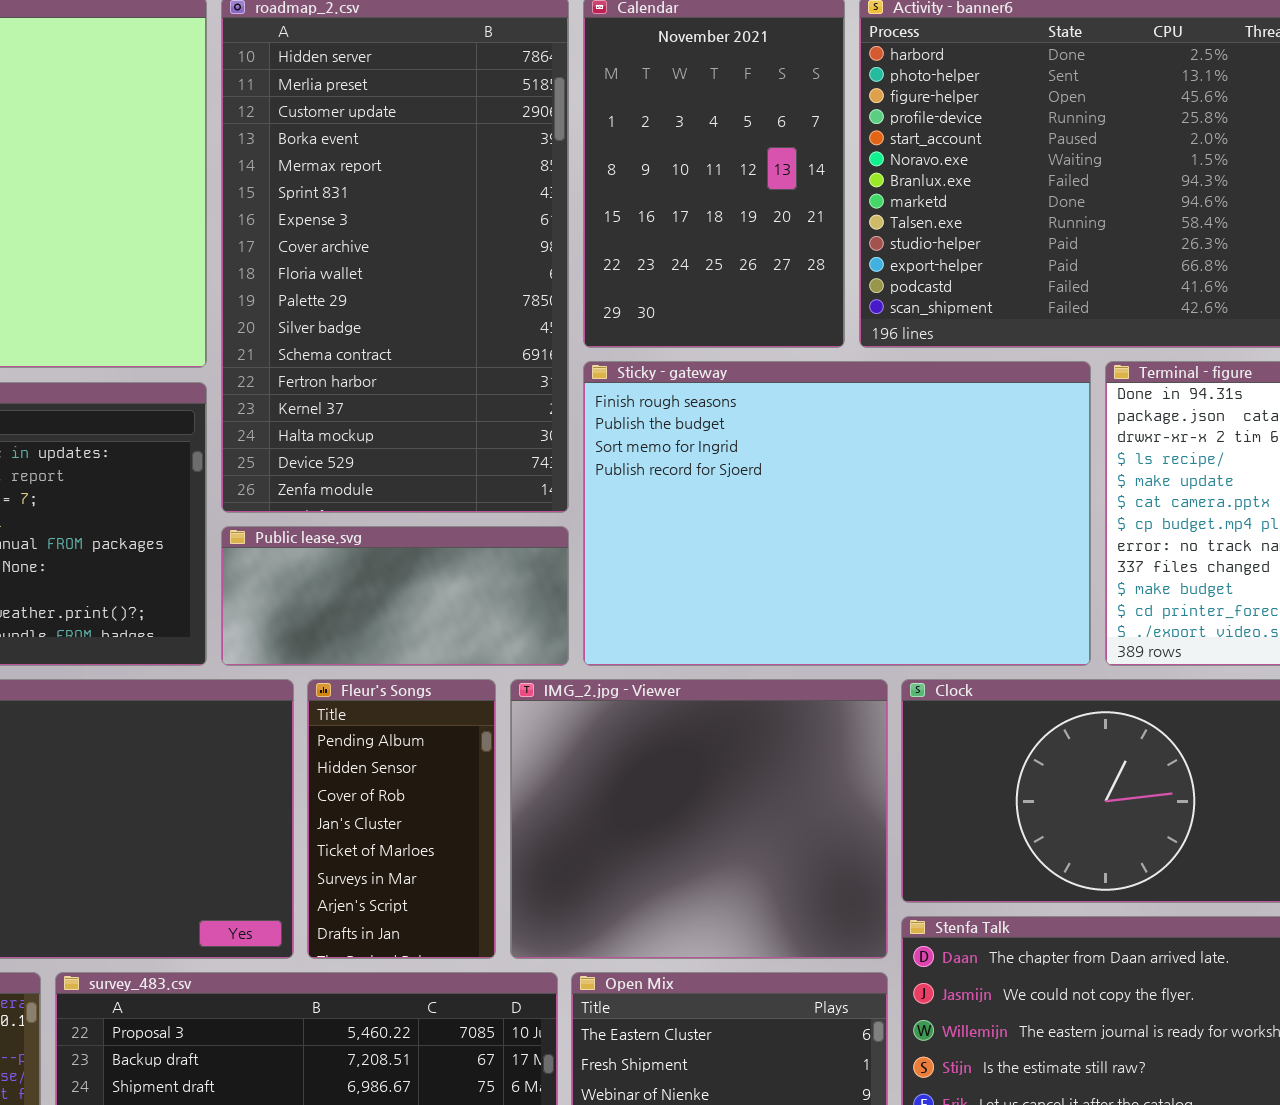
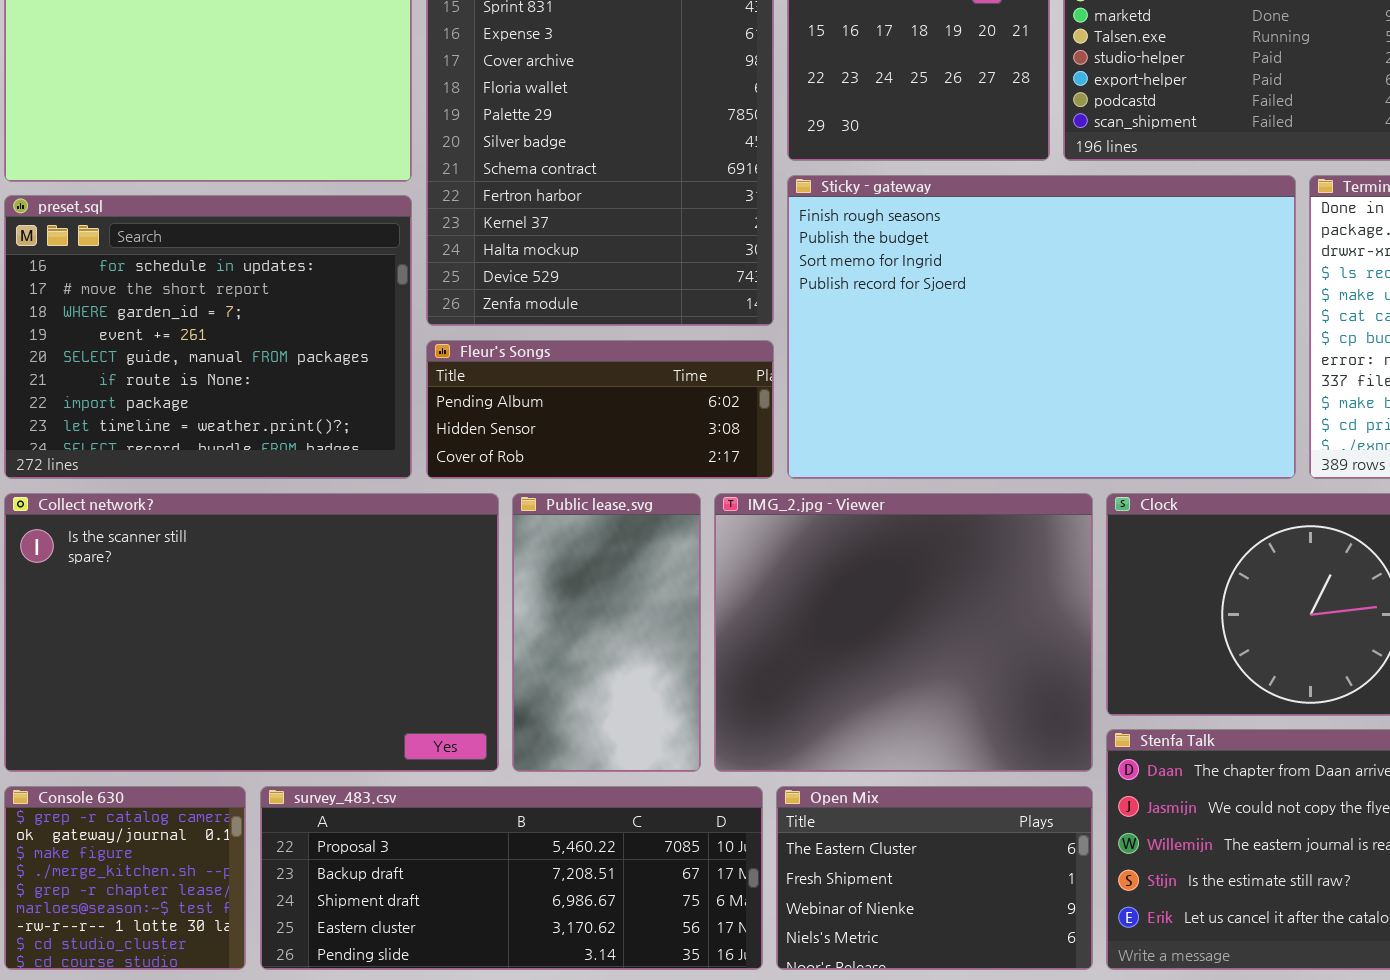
Public lease.svg: [221,526,569,666] -> [512,493,701,772], moved, resized
Fleur's Songs: [307,679,496,959] -> [426,340,774,479], moved, resized

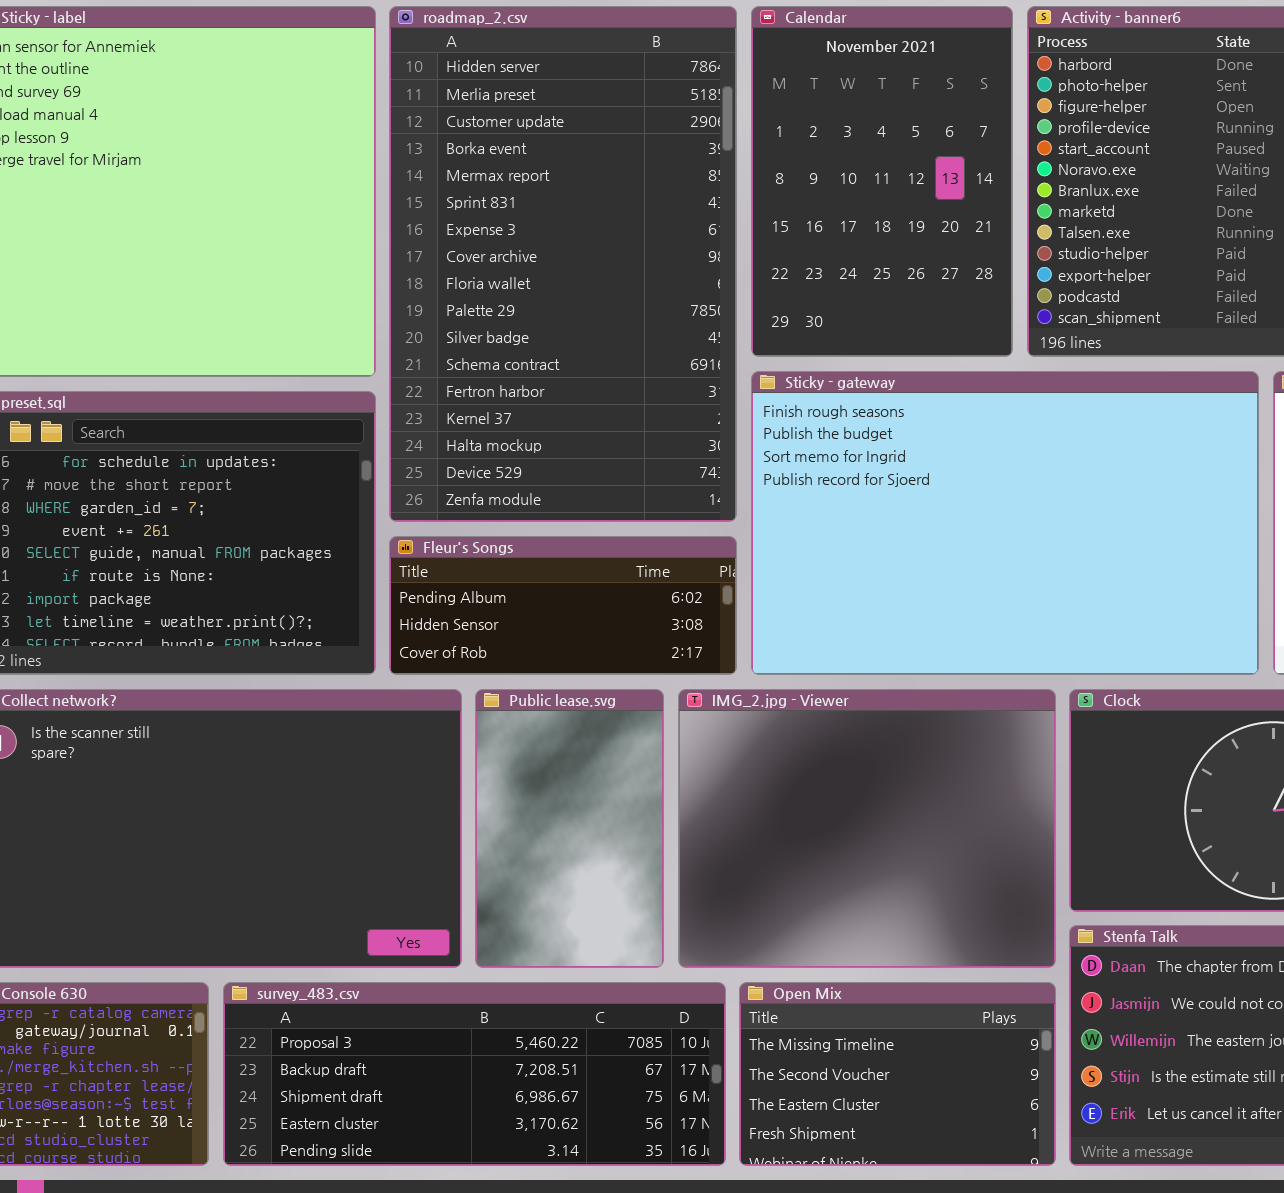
Open Mix: [776,786,1093,970] -> [739,982,1056,1166], scrolled up 2 rows

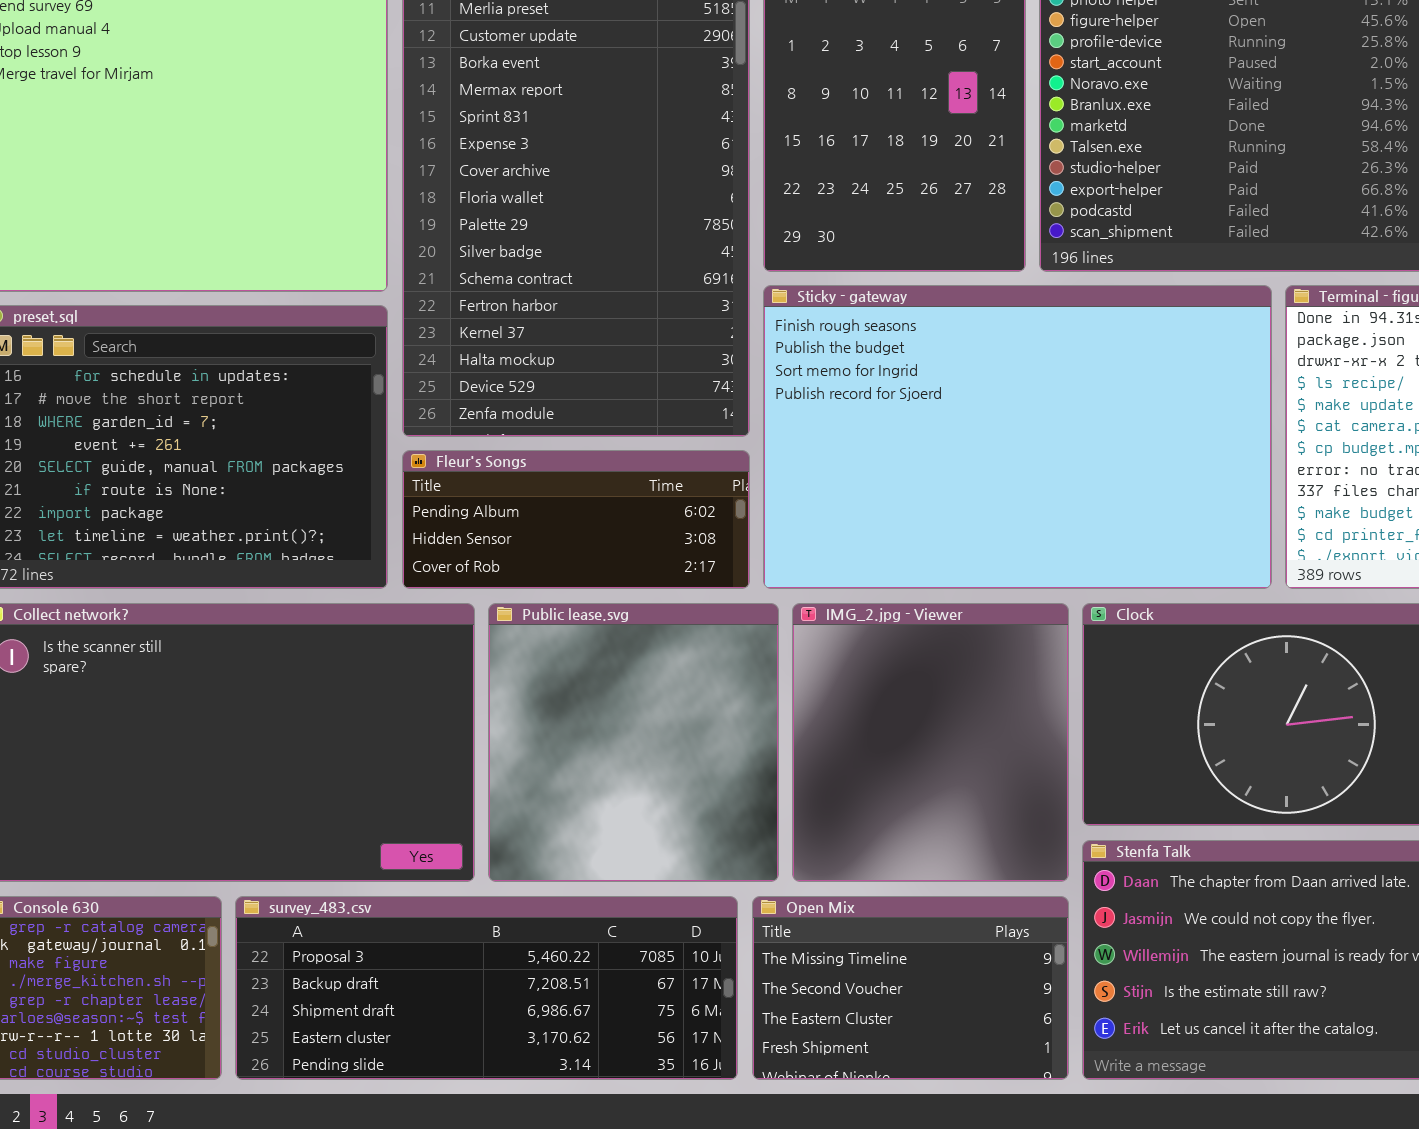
Public lease.svg: [475,689,664,968] -> [488,603,779,882], resized
IMG_2.jpg - Viewer: [678,689,1056,968] -> [792,603,1069,882], resized

